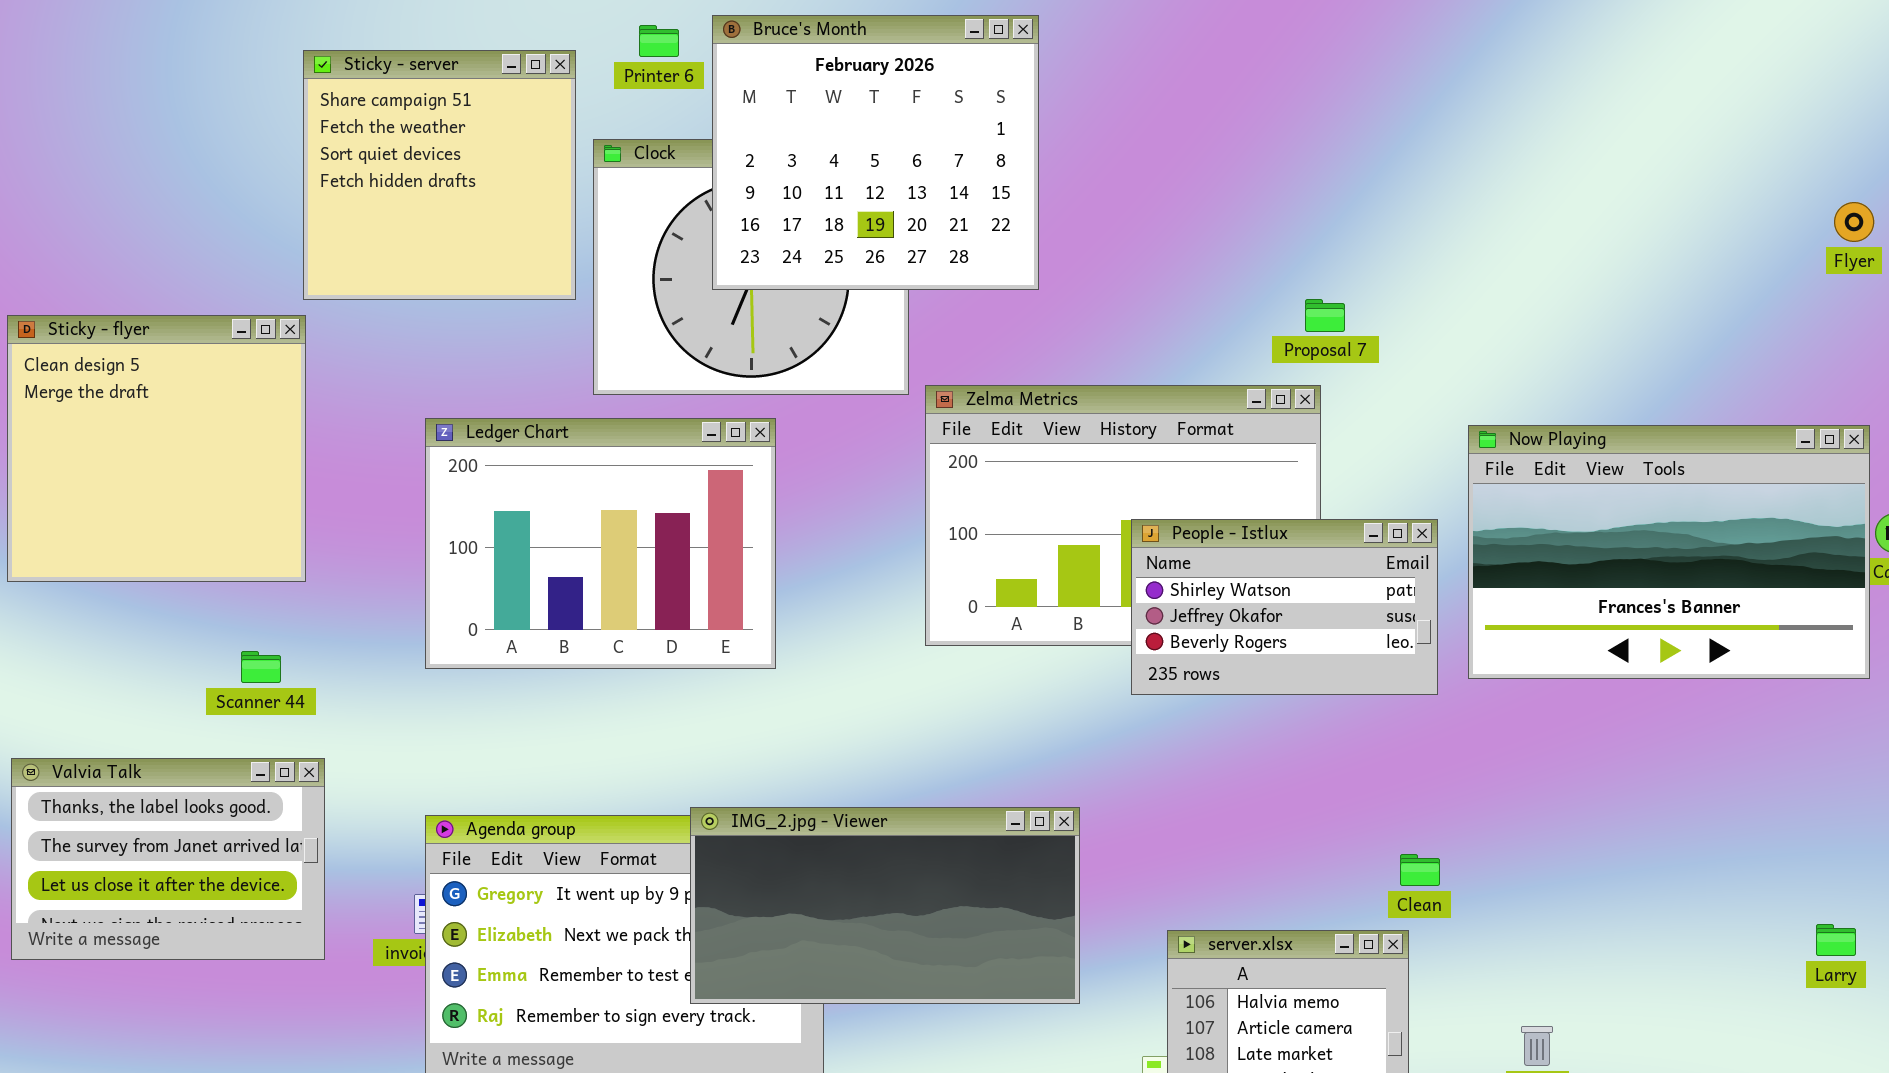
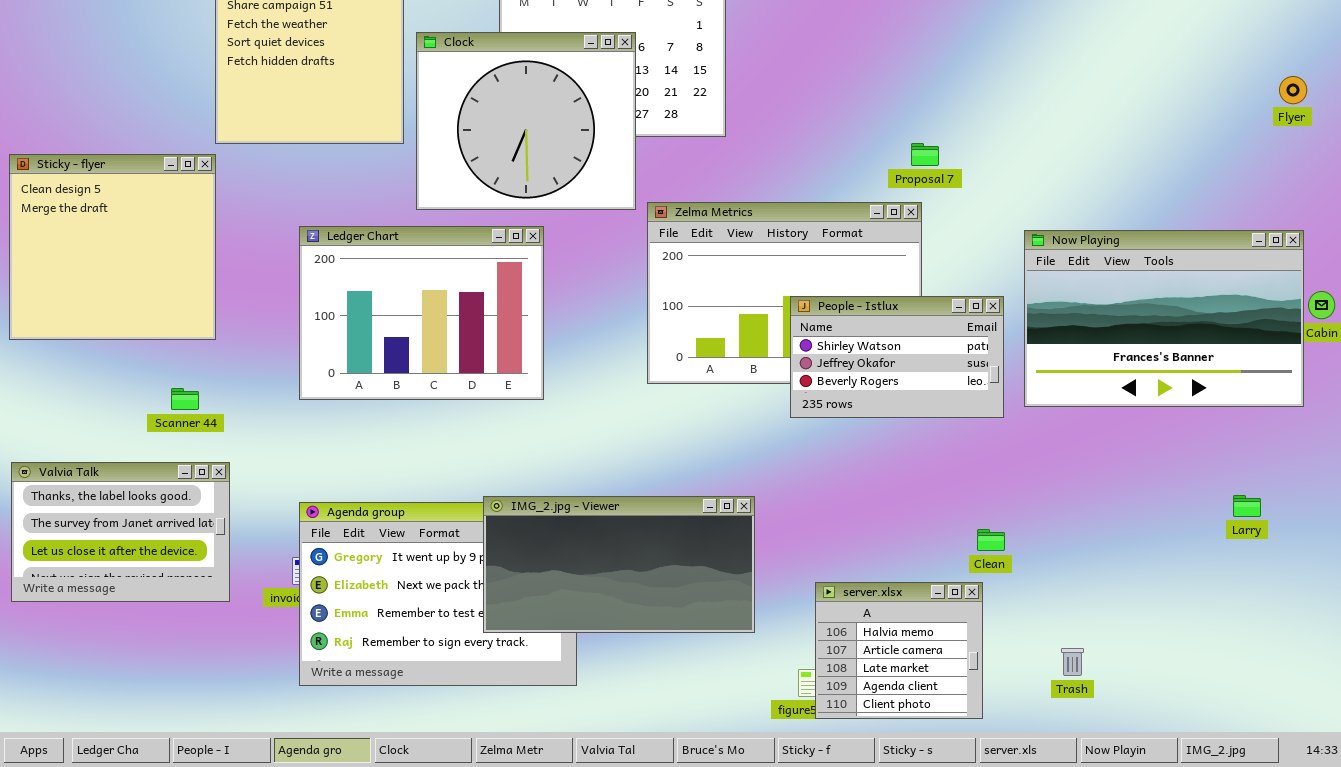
Clock: [593,139,909,395] -> [416,32,636,210], raised
Larry: [1816,924,1856,956] -> [1233,495,1261,517], moved

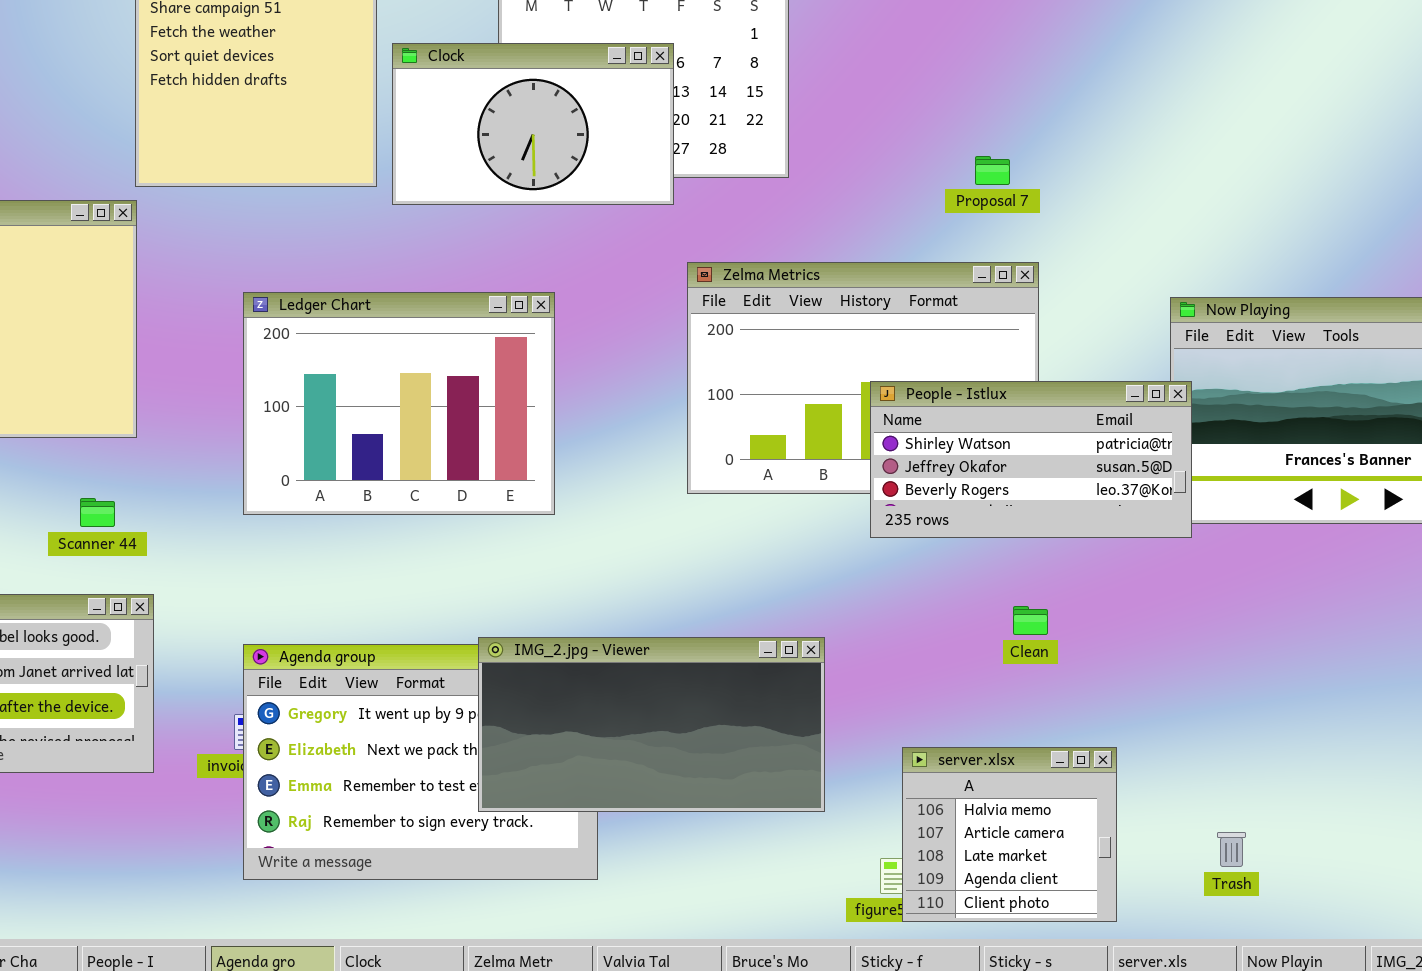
Clock: [416,32,636,210] -> [392,43,674,205], resized
Proposal 7: [911,143,939,166] -> [975,156,1010,185], moved
People - Istlux: [790,296,1004,418] -> [870,381,1192,538], resized
Clean: [977,529,1005,551] -> [1013,606,1048,635], moved

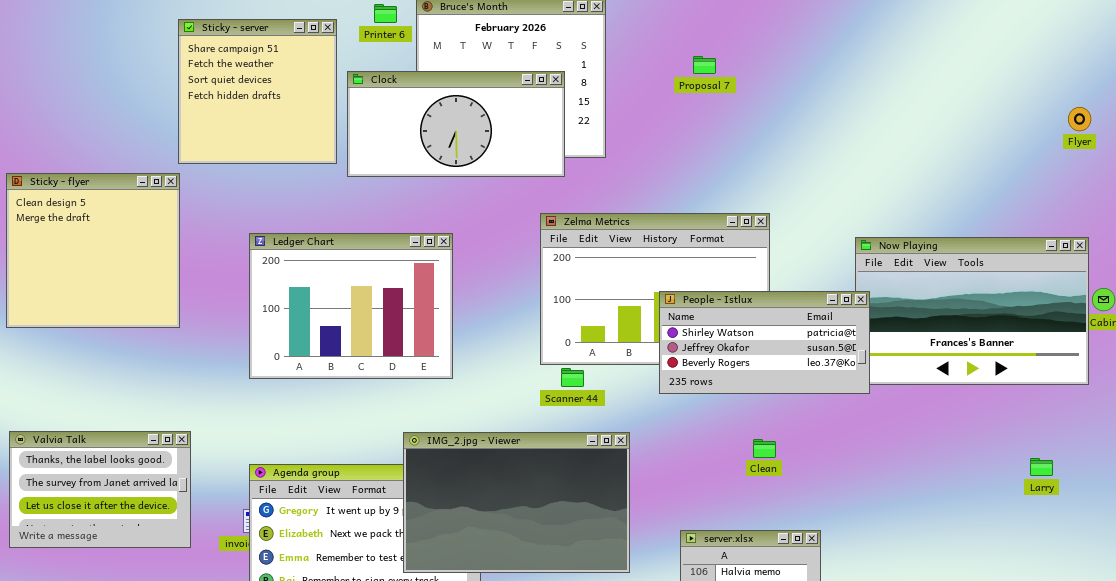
Clock: [392,43,674,205] -> [347,71,565,177], resized
Proposal 7: [975,156,1010,185] -> [693,56,716,74], moved
Scanner 44: [80,498,115,527] -> [561,368,584,387], moved
IMG_2.jpg - Viewer: [478,637,825,812] -> [403,432,630,573], resized

